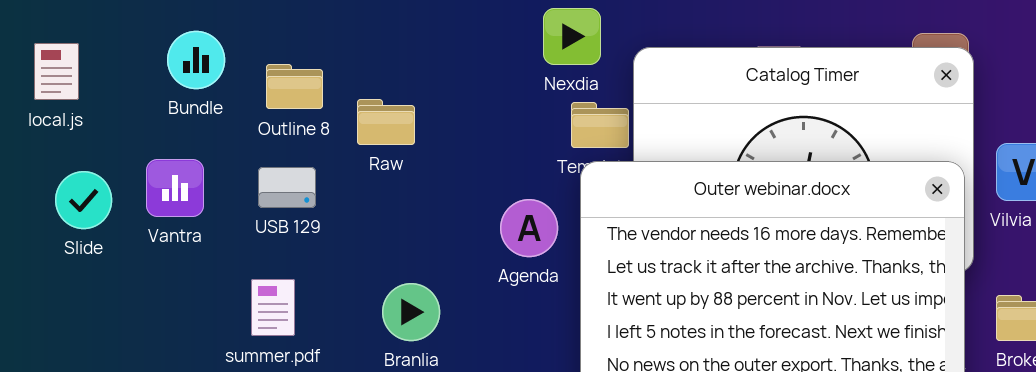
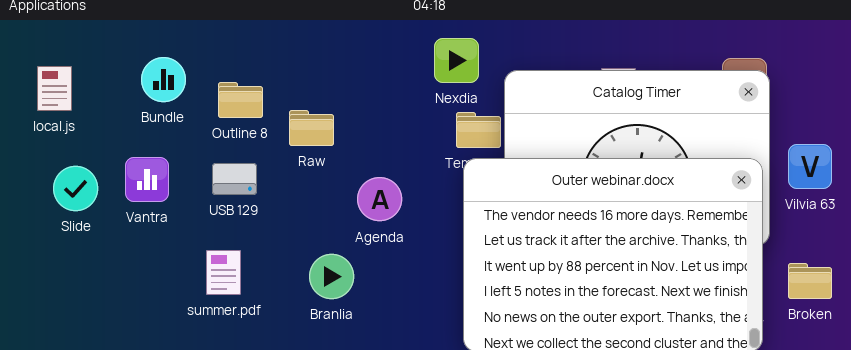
Agenda: [500,199,558,257] -> [357,177,402,221], moved

